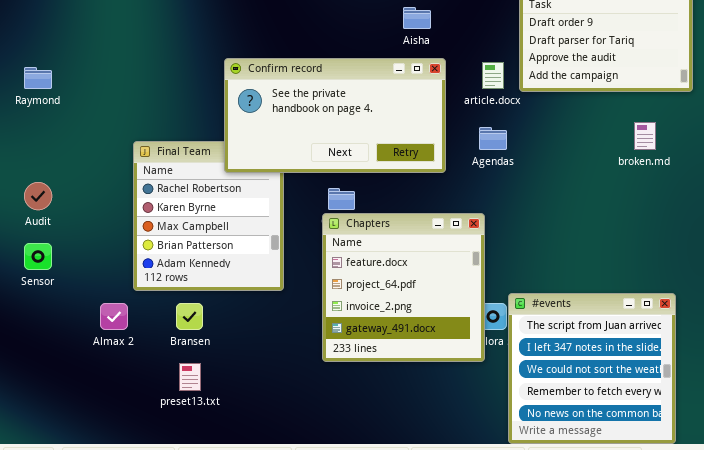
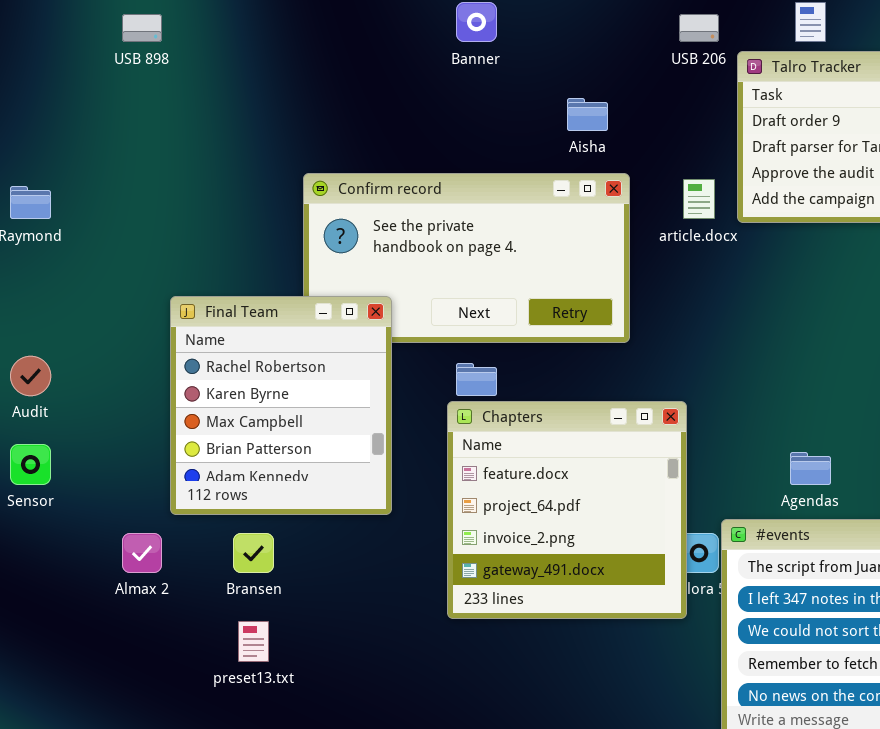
Agendas: [479,127,507,150] -> [790,452,831,485], moved
Final Team: [133,141,284,291] -> [170,296,392,515], raised

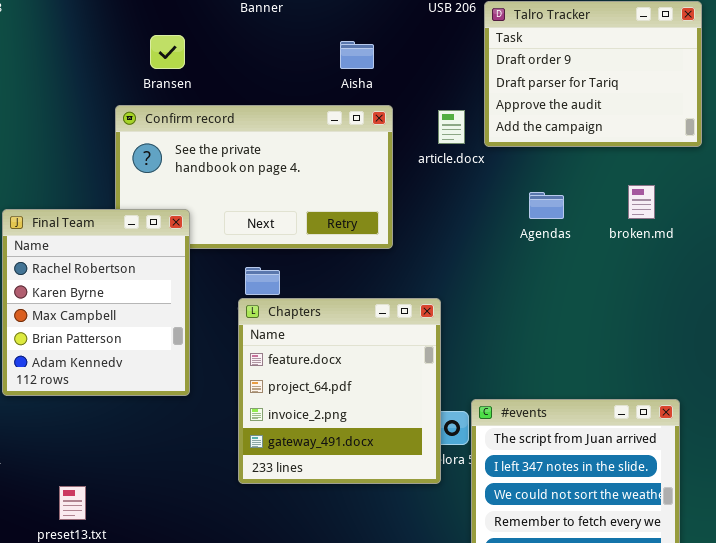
Agendas: [790,452,831,485] -> [529,192,564,219], moved
Bransen: [233,533,274,573] -> [150,35,185,69], moved

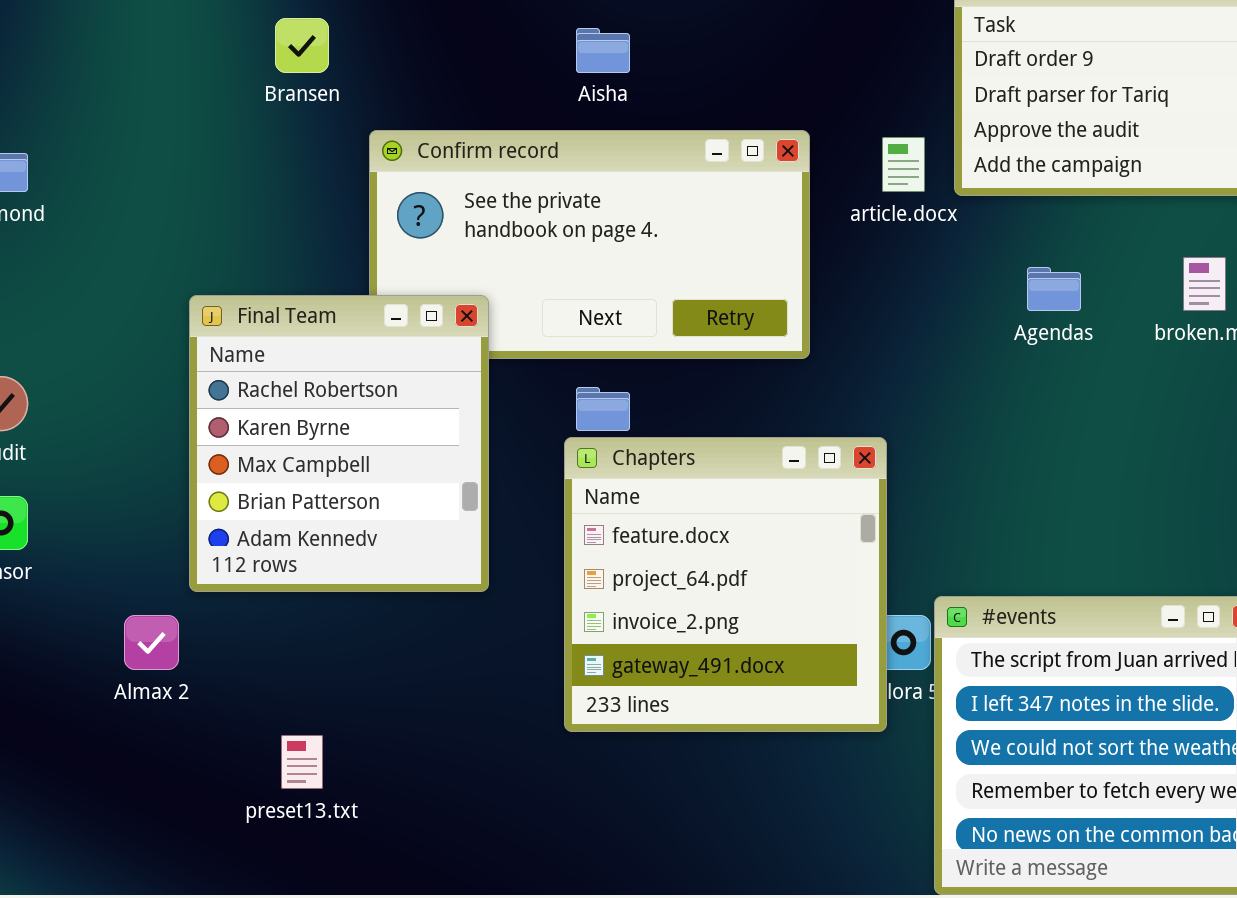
Bransen: [150,35,185,69] -> [275,18,329,73], moved
Aisha: [340,41,374,69] -> [576,28,630,73], moved

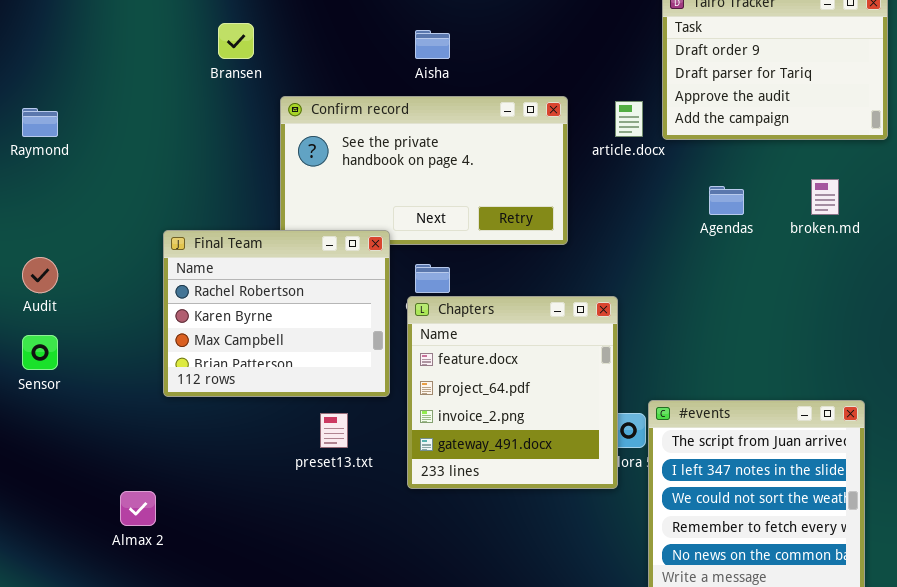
Final Team: [189,295,489,592] -> [163,230,390,397], resized
Almax 2: [124,615,179,670] -> [120,491,156,526], moved
preset13.txt: [281,735,323,789] -> [320,413,348,448], moved

